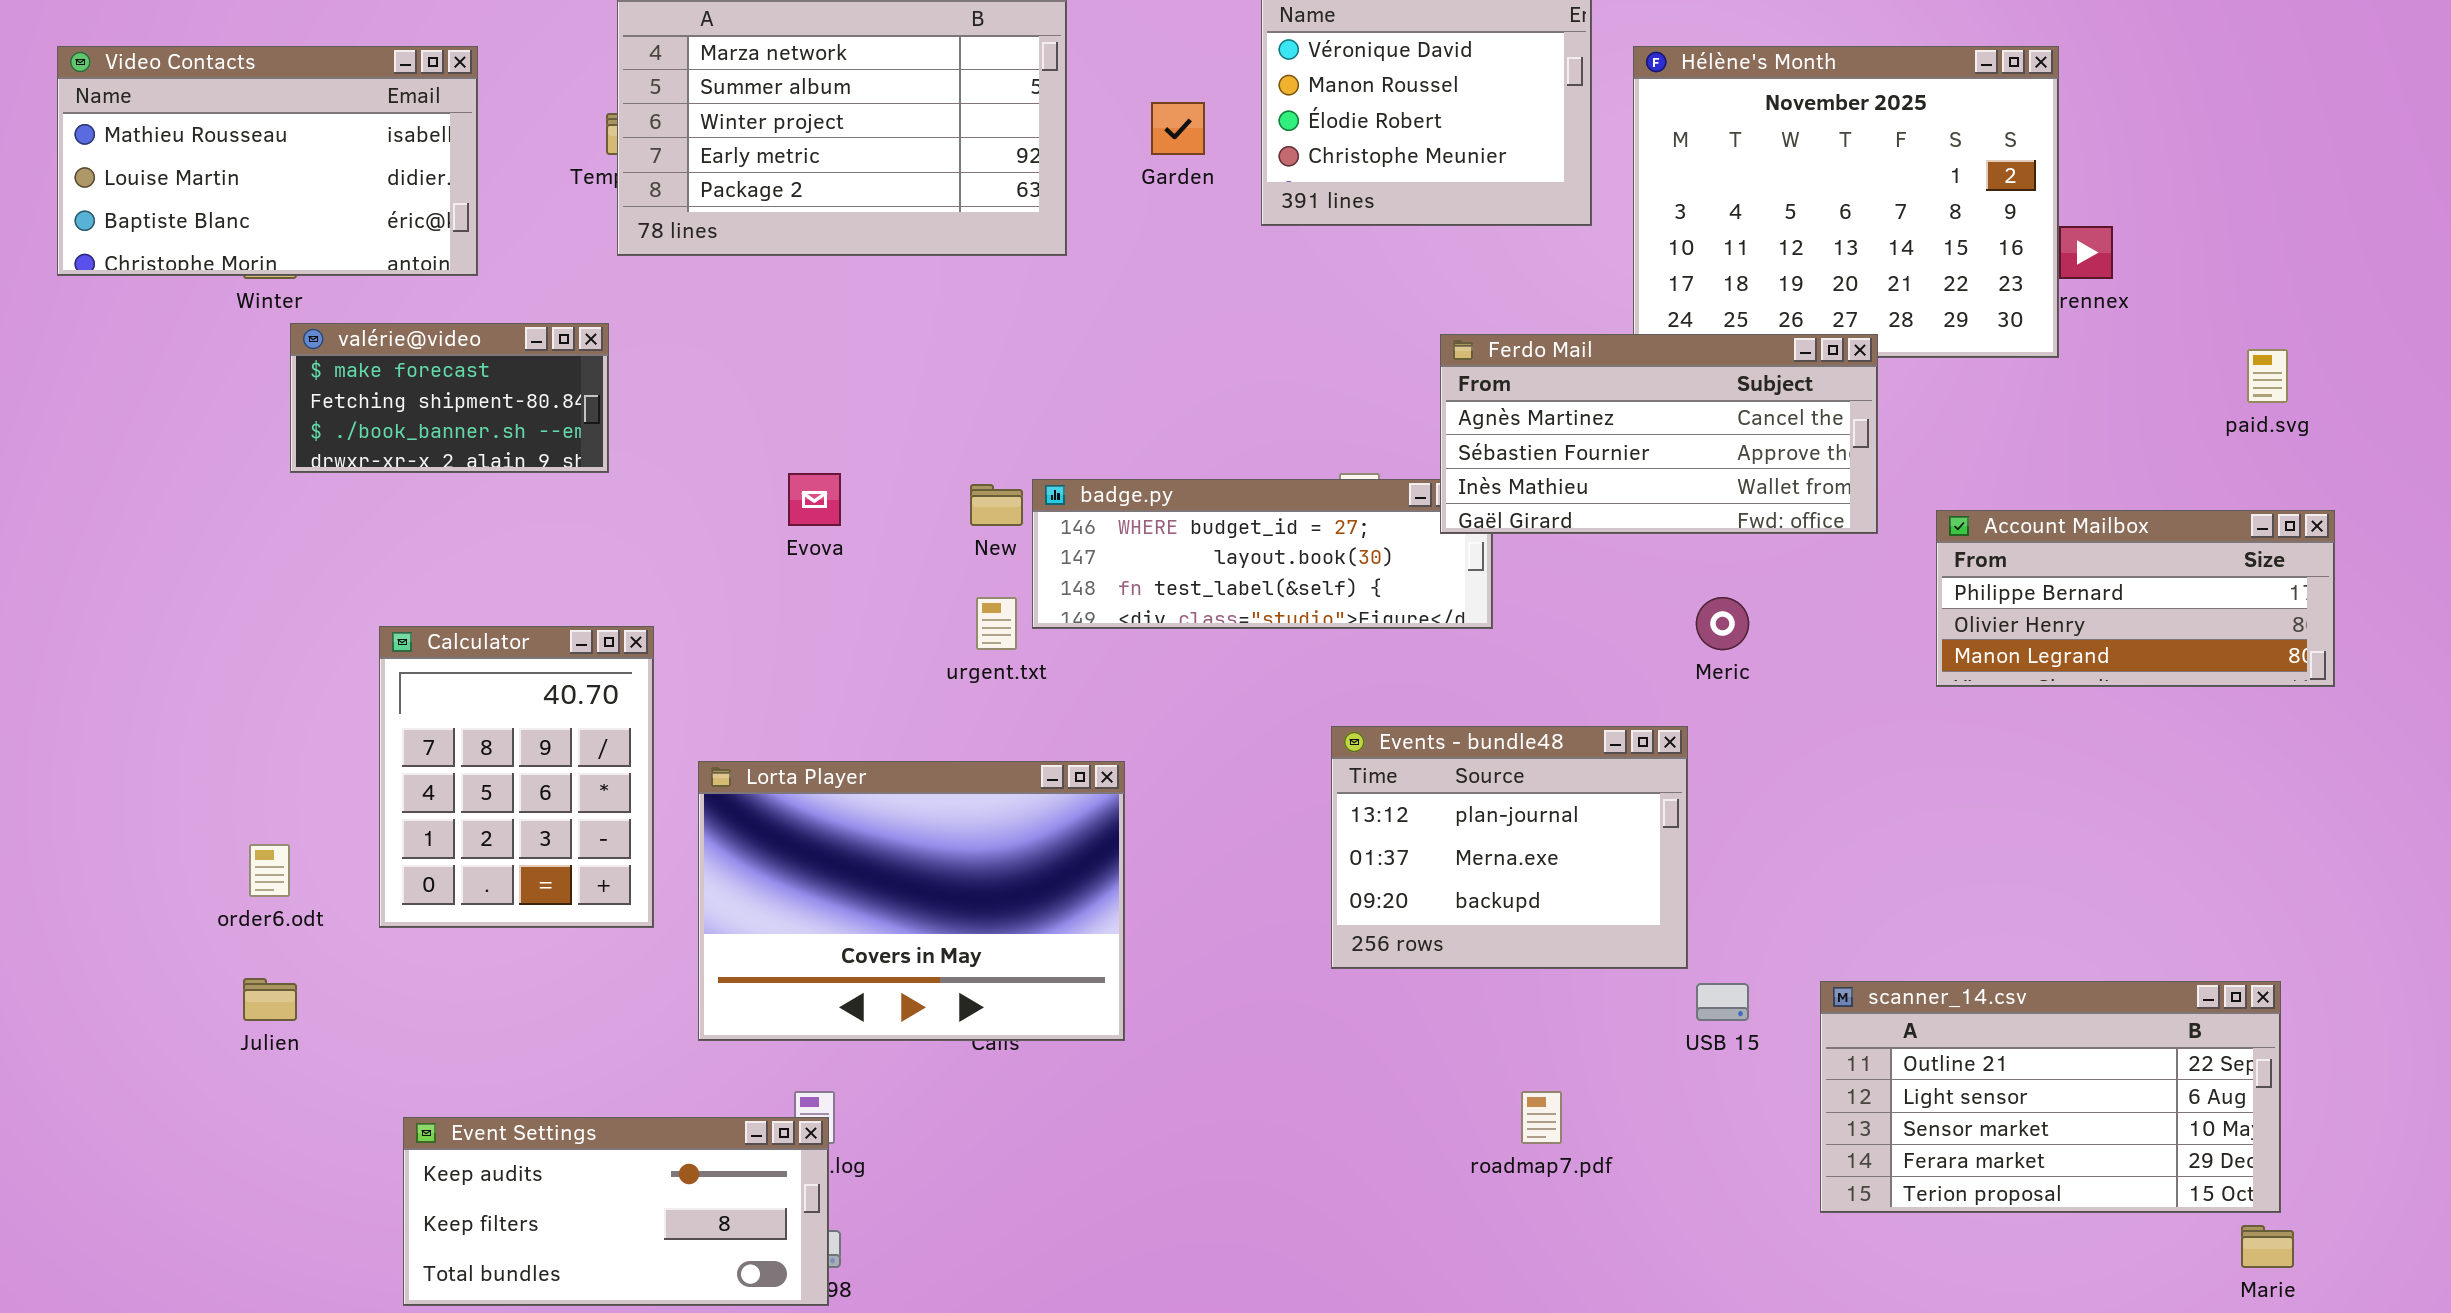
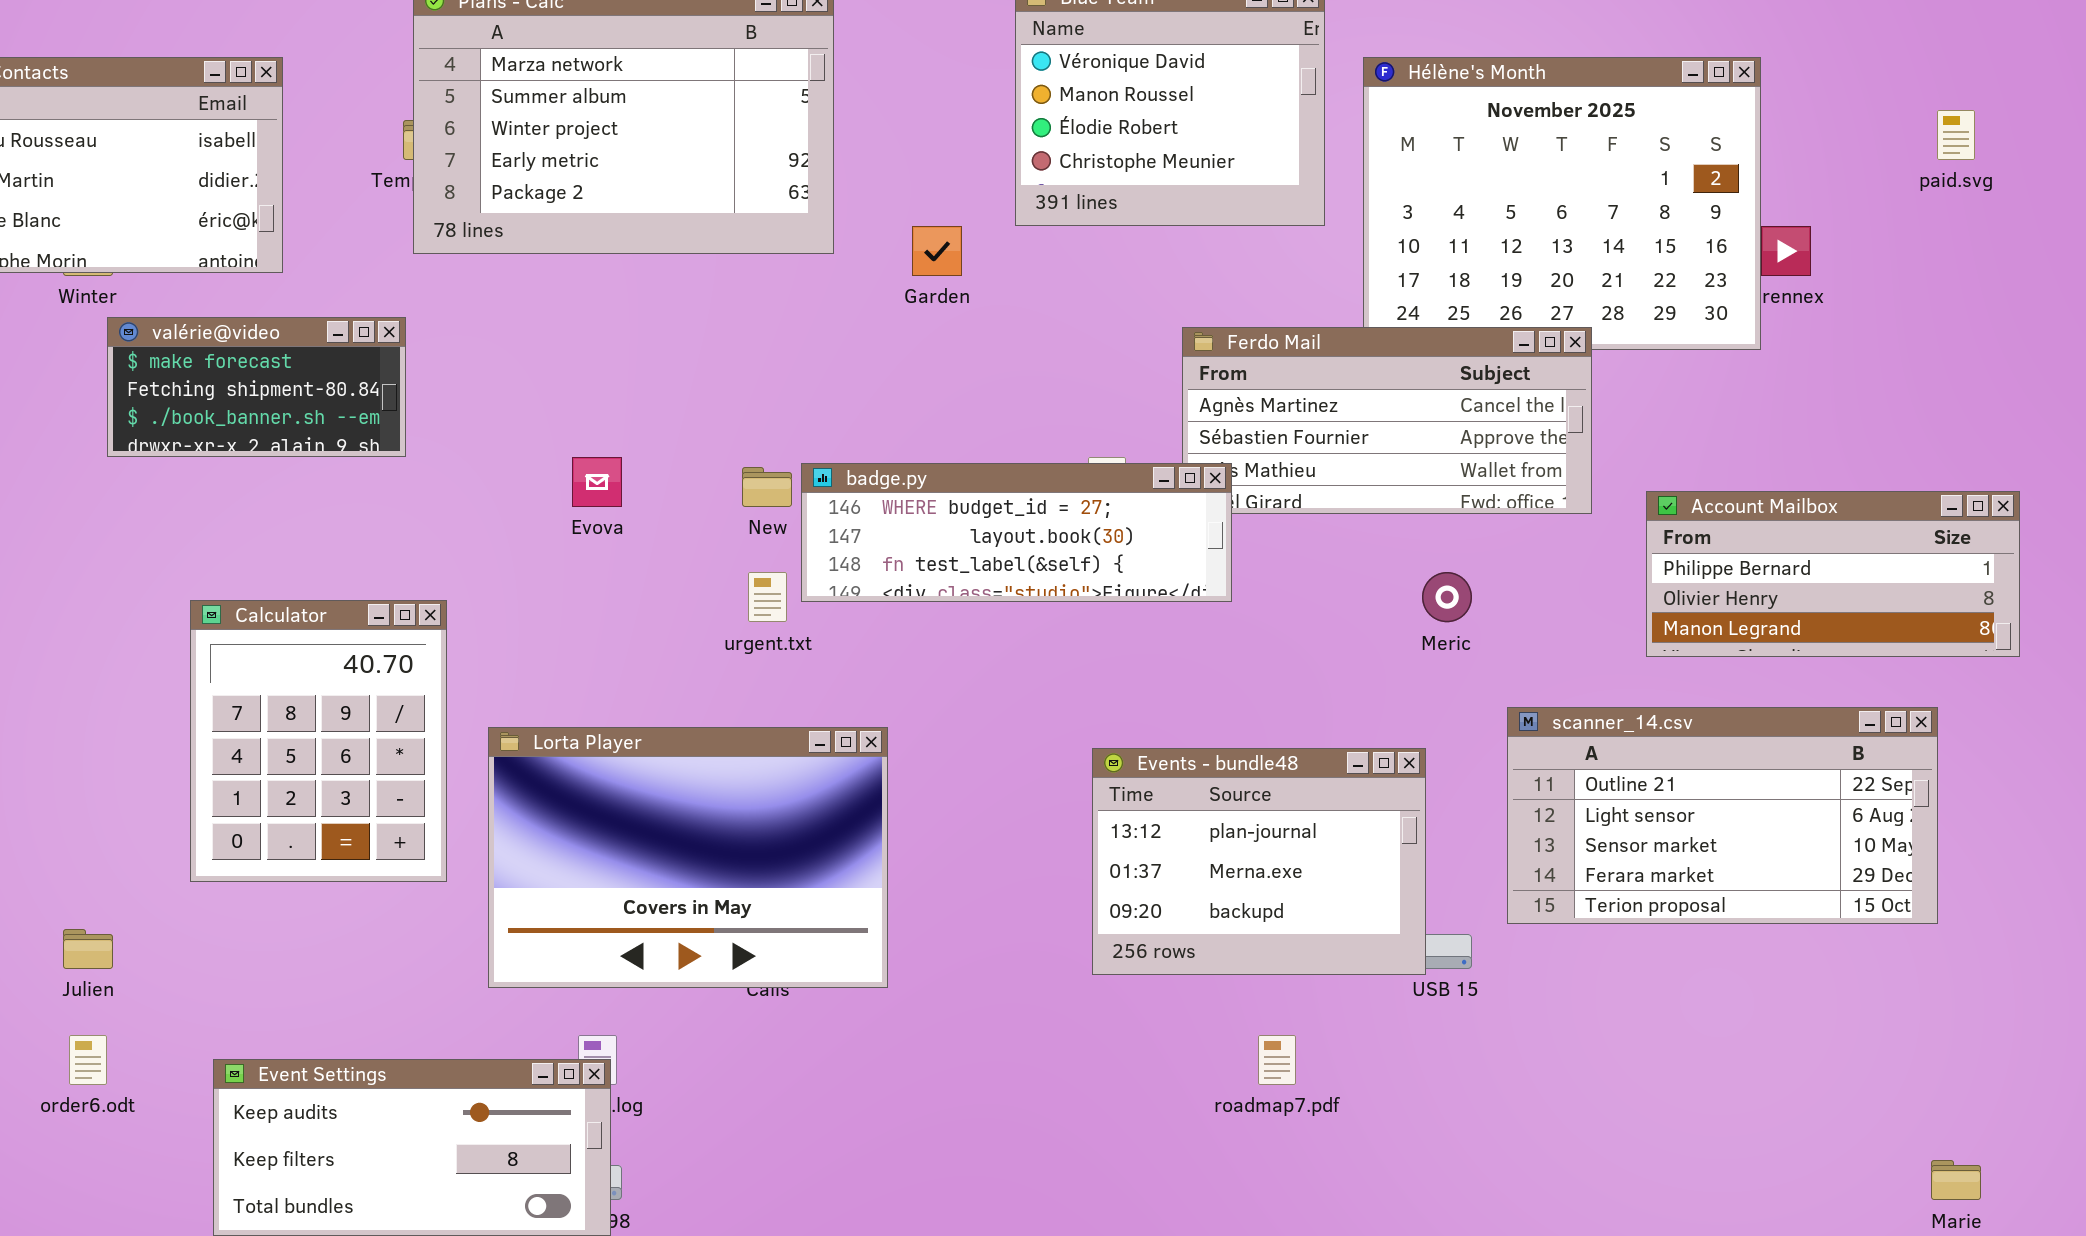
Garden: [1151,102,1205,155] -> [912,226,962,276], moved
paid.svg: [2247,349,2288,403] -> [1937,110,1975,160], moved
badge.py: [1032,479,1493,629] -> [801,463,1232,602], raised
Events - bundle48: [1331,726,1688,969] -> [1092,748,1426,975], moved
order6.odt: [249,844,290,897] -> [69,1035,107,1085], moved
scanner_14.csv: [1820,981,2281,1213] -> [1507,707,1938,924], moved

